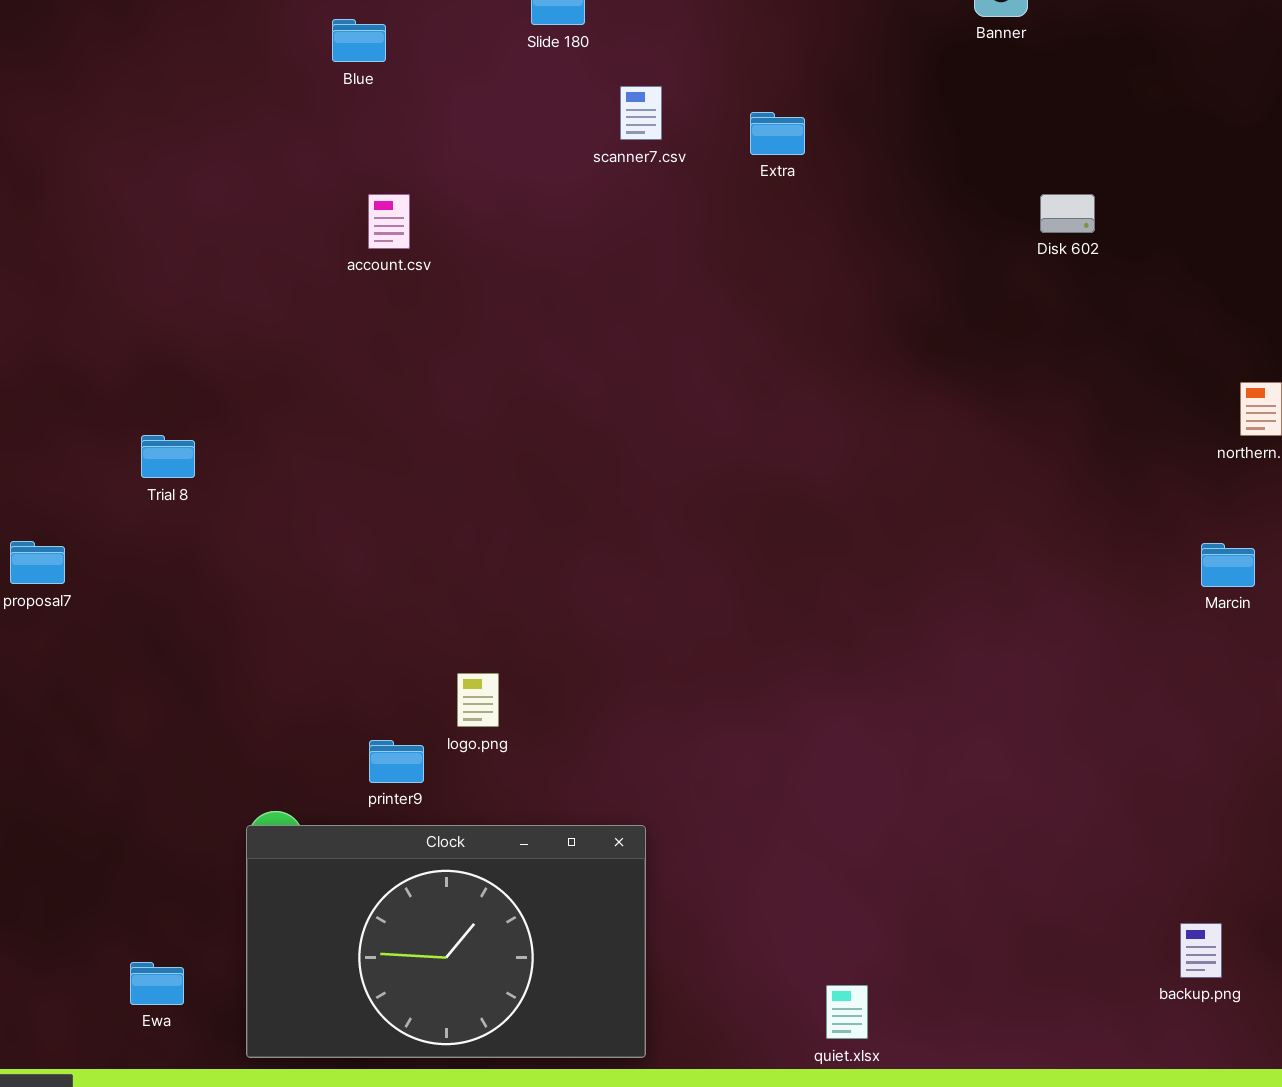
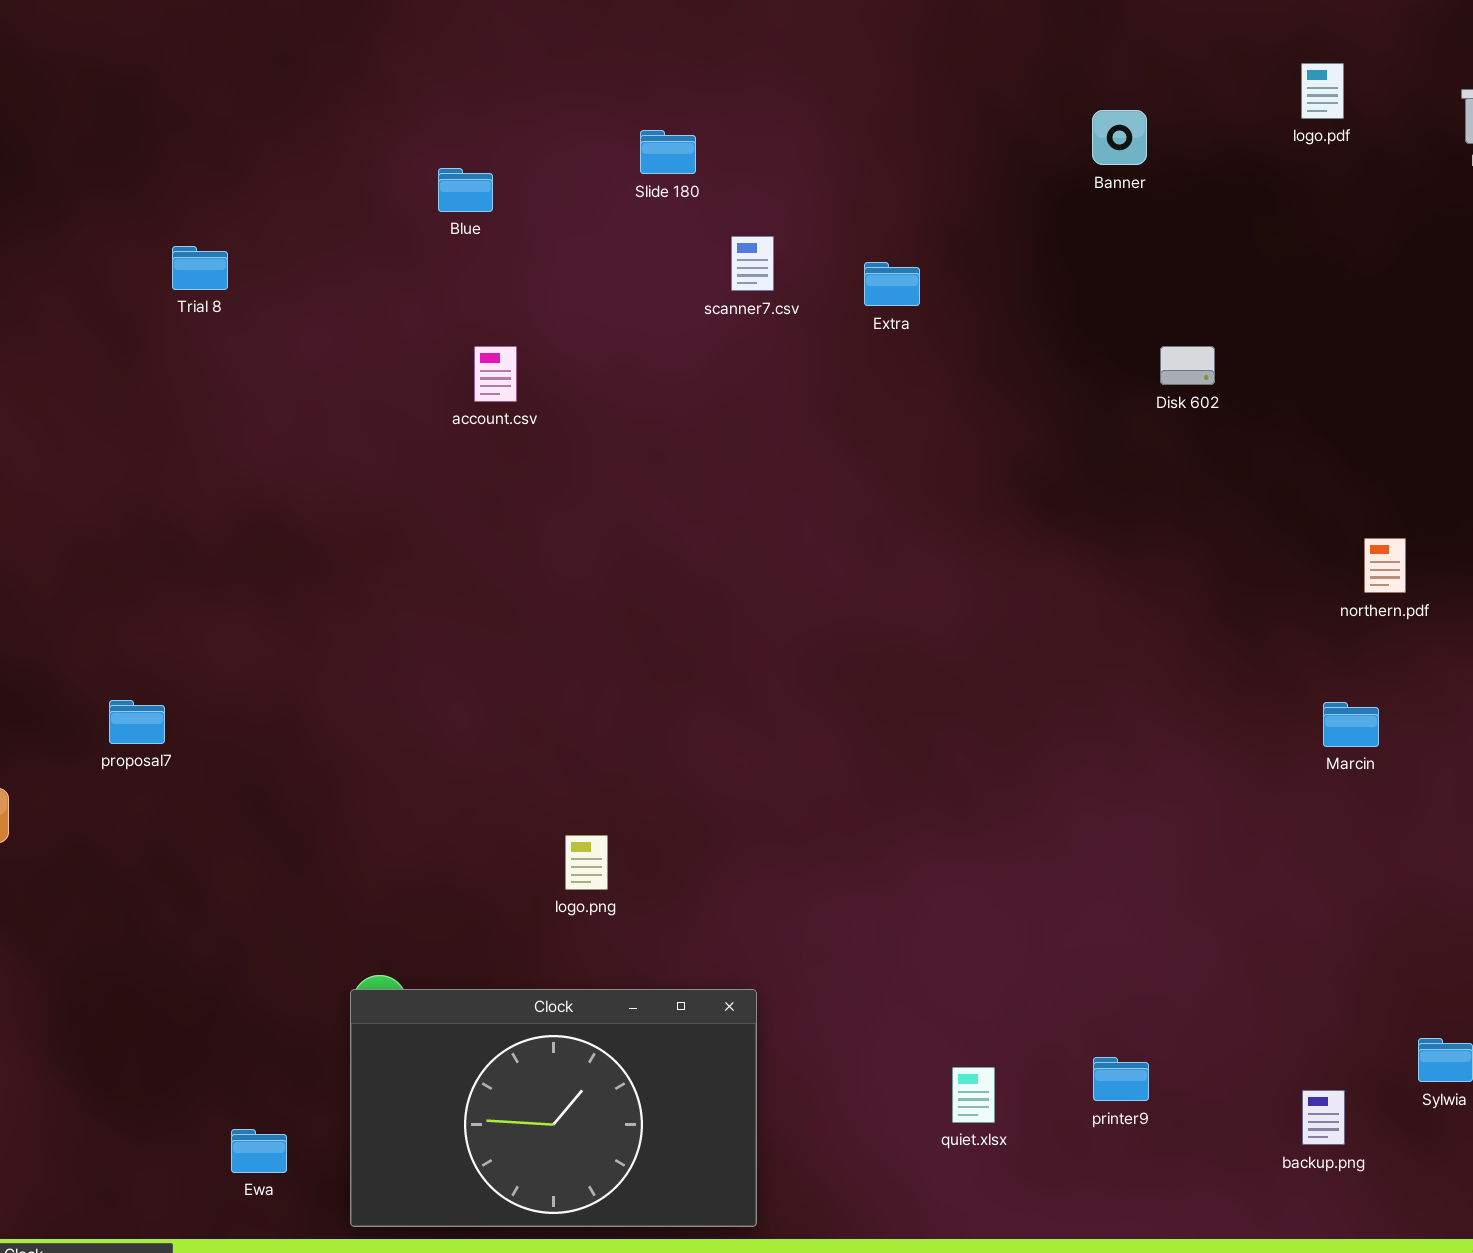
Trial 8: [141,435,195,478] -> [172,246,228,290], moved
printer9: [369,740,424,783] -> [1093,1057,1149,1101], moved
quiet.xlsx: [826,985,868,1039] -> [952,1067,995,1123], moved

